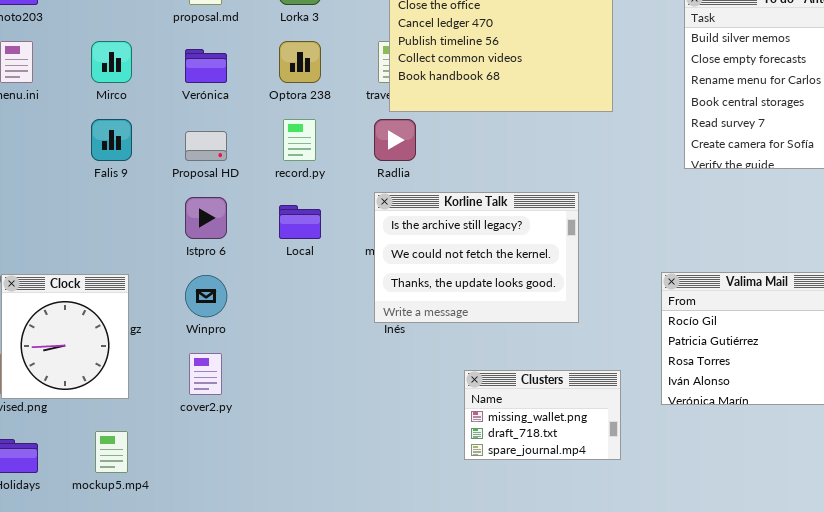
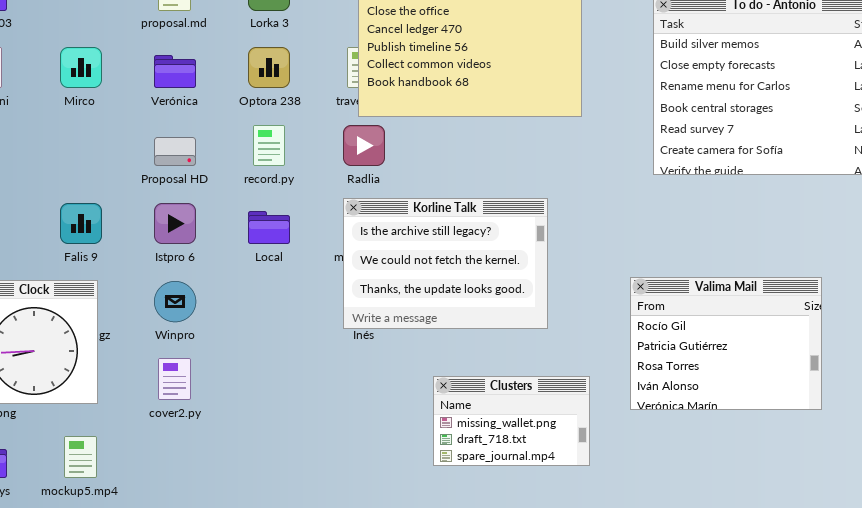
Falis 9: [91,119,132,161] -> [60,203,102,244], moved

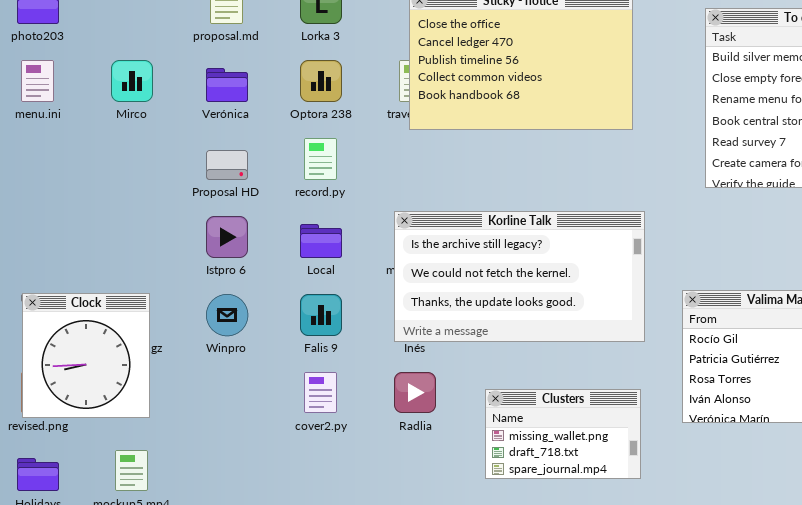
Radlia: [343,125,385,166] -> [394,372,436,413], moved
Korline Talk: [343,198,548,329] -> [394,211,645,342], resized
Falis 9: [60,203,102,244] -> [300,294,342,336], moved
cover2.py: [158,358,191,400] -> [304,372,337,413], moved

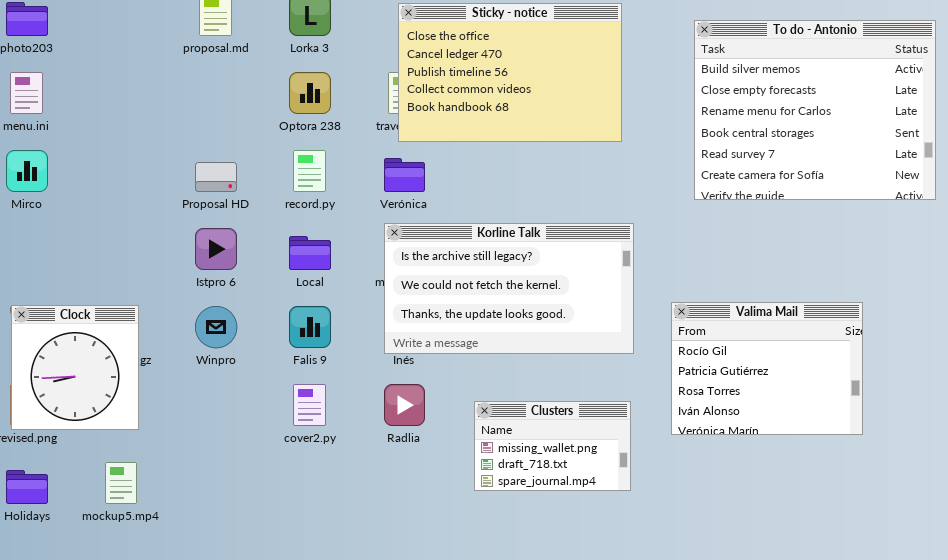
Mirco: [111,60,153,102] -> [6,150,48,192], moved
Verónica: [206,68,248,102] -> [384,158,425,192], moved

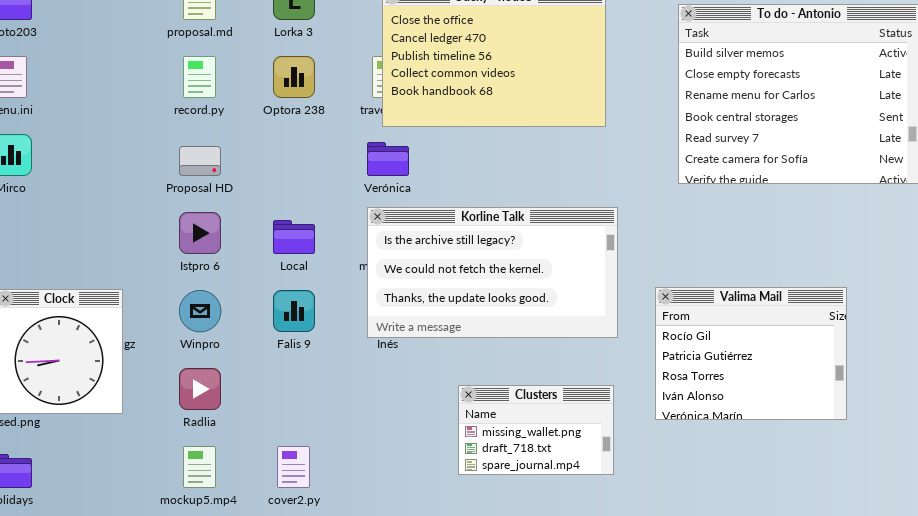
record.py: [293,150,326,192] -> [183,56,216,98], moved
cover2.py: [293,384,326,426] -> [277,446,310,488], moved
Radlia: [384,384,425,426] -> [179,368,221,410], moved
mockup5.mp4: [105,462,137,504] -> [183,446,216,488], moved

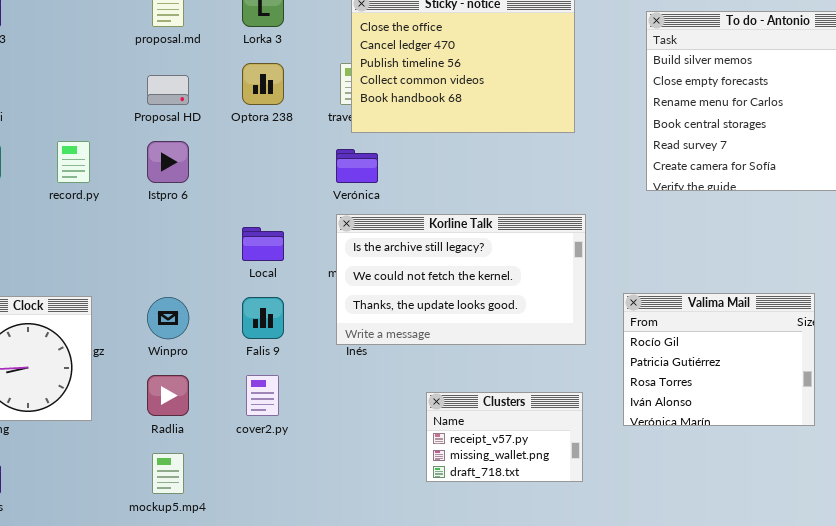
record.py: [183,56,216,98] -> [57,141,90,183], moved
Proposal HD: [179,146,221,176] -> [147,75,189,105], moved
Istpro 6: [179,212,221,254] -> [147,141,189,183], moved
Clusters: [458,385,614,475] -> [426,392,583,482], scrolled up 1 row
cover2.py: [277,446,310,488] -> [246,375,279,416], moved

